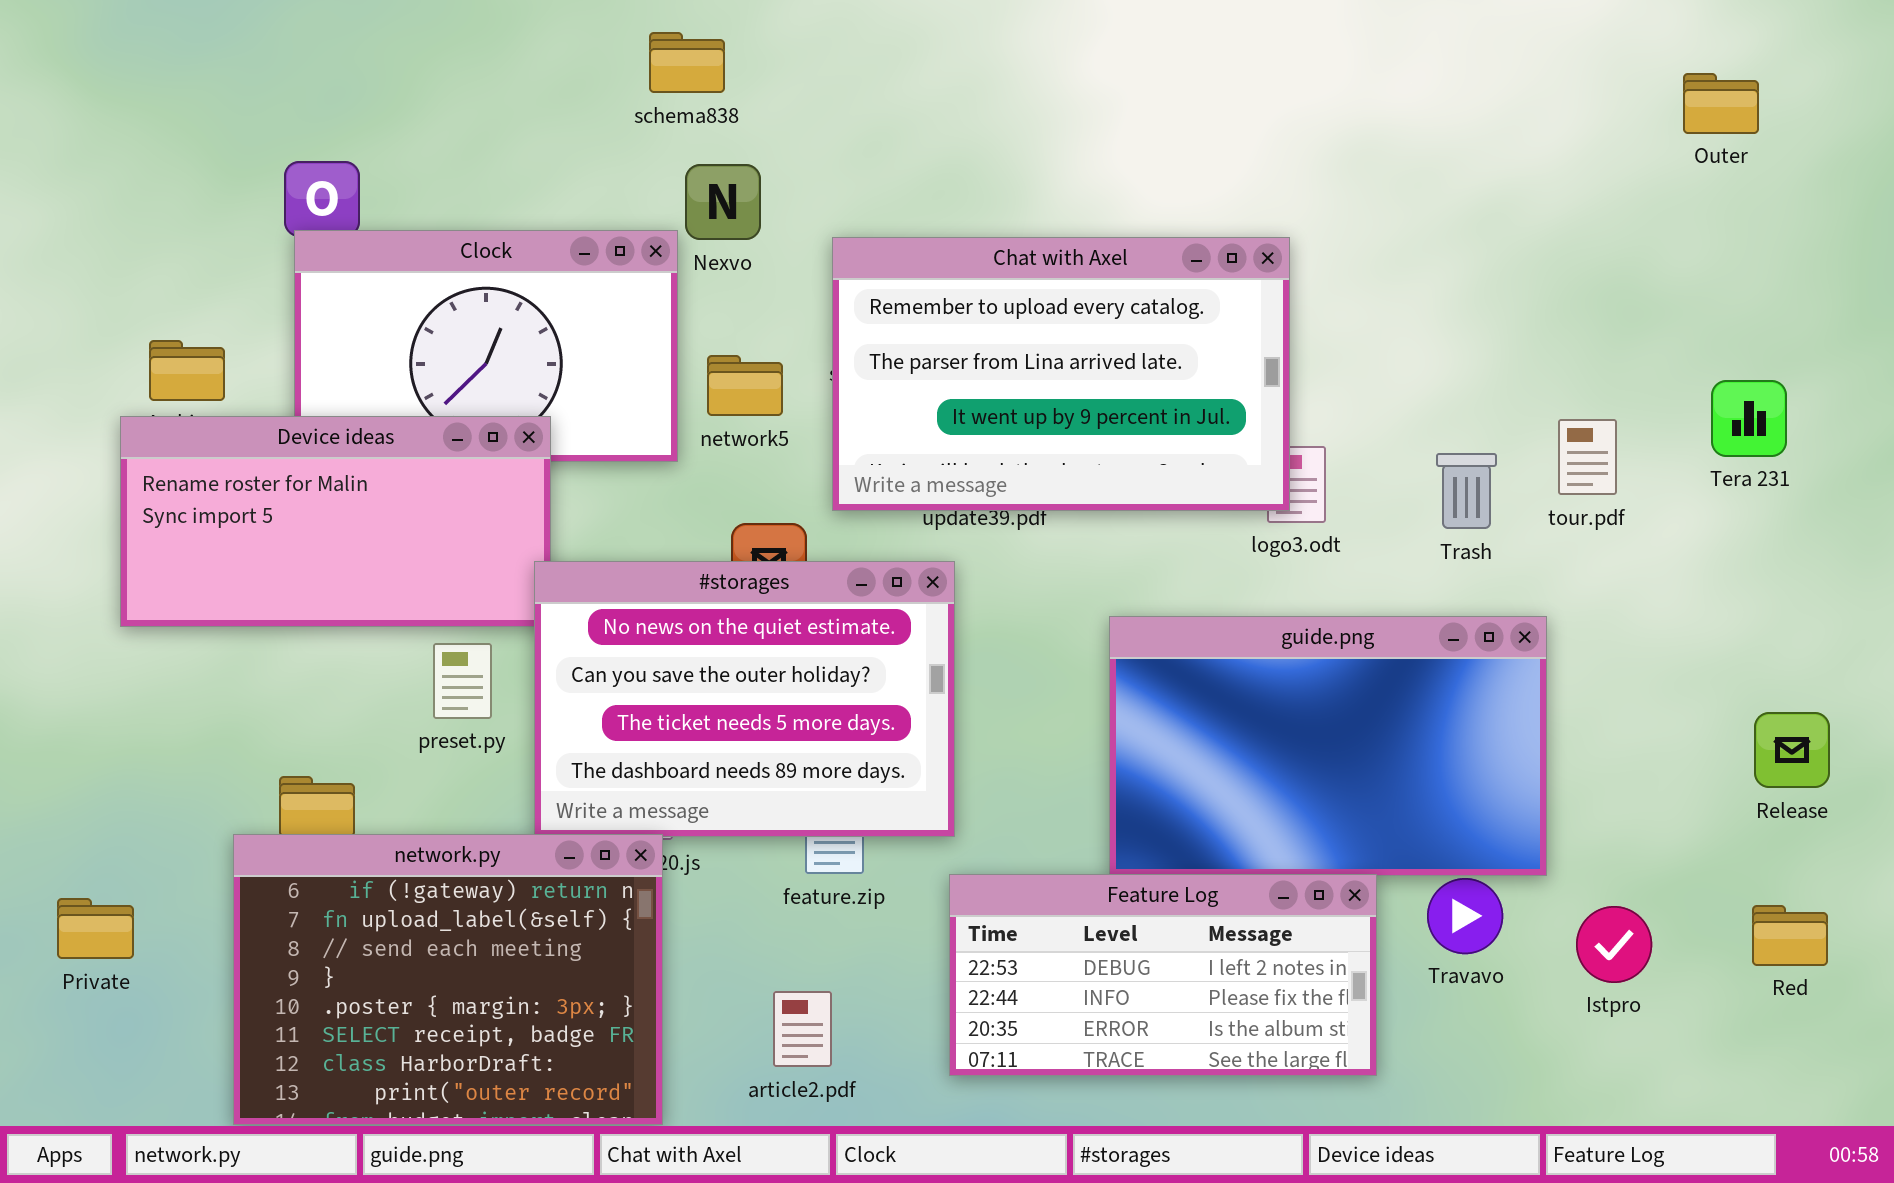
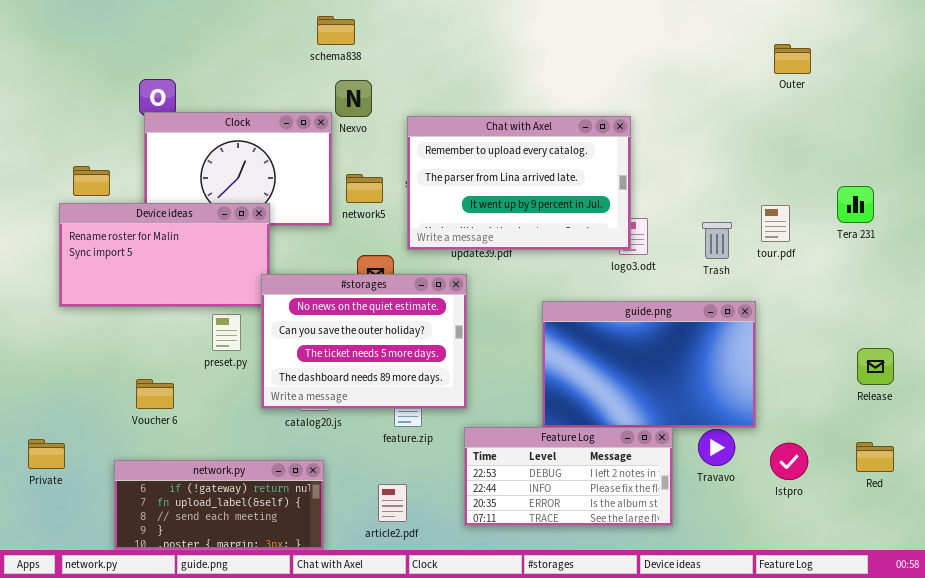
Outer: [1683,73,1759,134] -> [774,44,811,74], moved
network.py: [233,834,663,1125] -> [114,460,324,550], resized

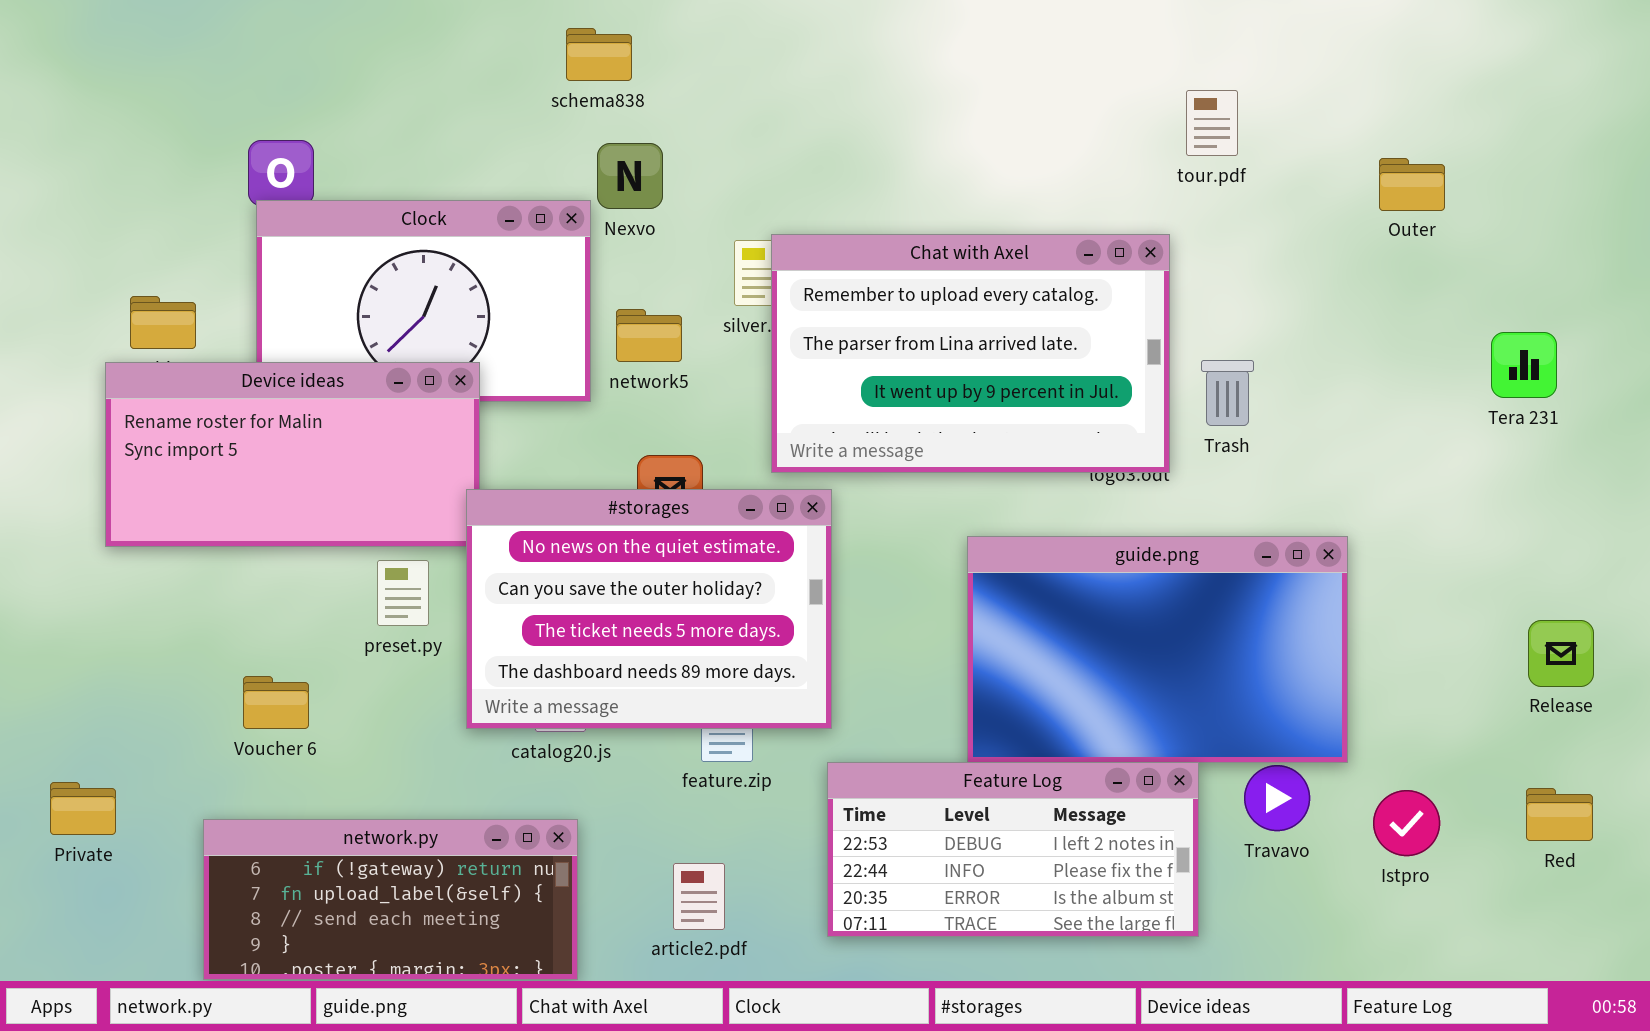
Outer: [774,44,811,74] -> [1379,158,1445,211], moved
Chat with Axel: [407,116,631,250] -> [771,234,1170,473], moved
tour.pdf: [761,205,790,242] -> [1186,90,1238,156], moved
Trash: [702,222,732,259] -> [1201,360,1254,426], moved

